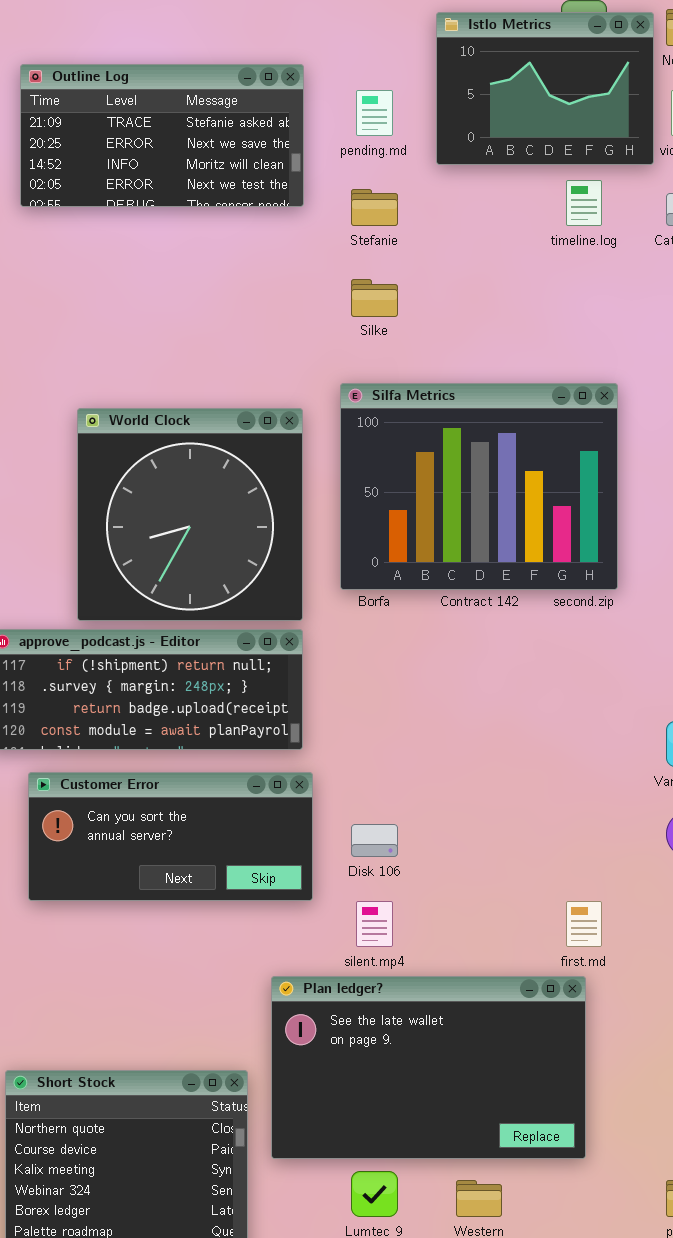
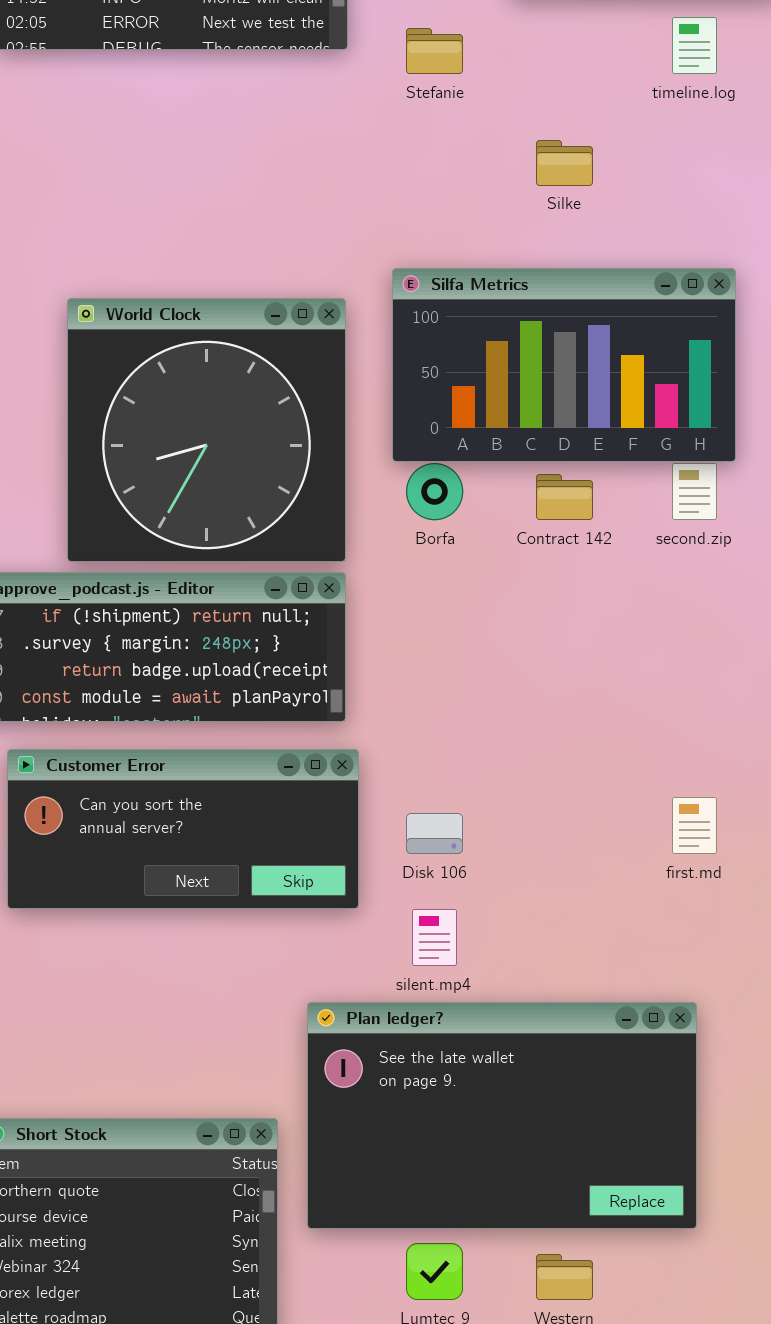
Silke: [351,279,398,317] -> [536,140,593,186], moved
Silfa Metrics: [340,383,618,590] -> [392,268,736,462], resized
first.md: [566,901,602,947] -> [672,797,717,854], moved

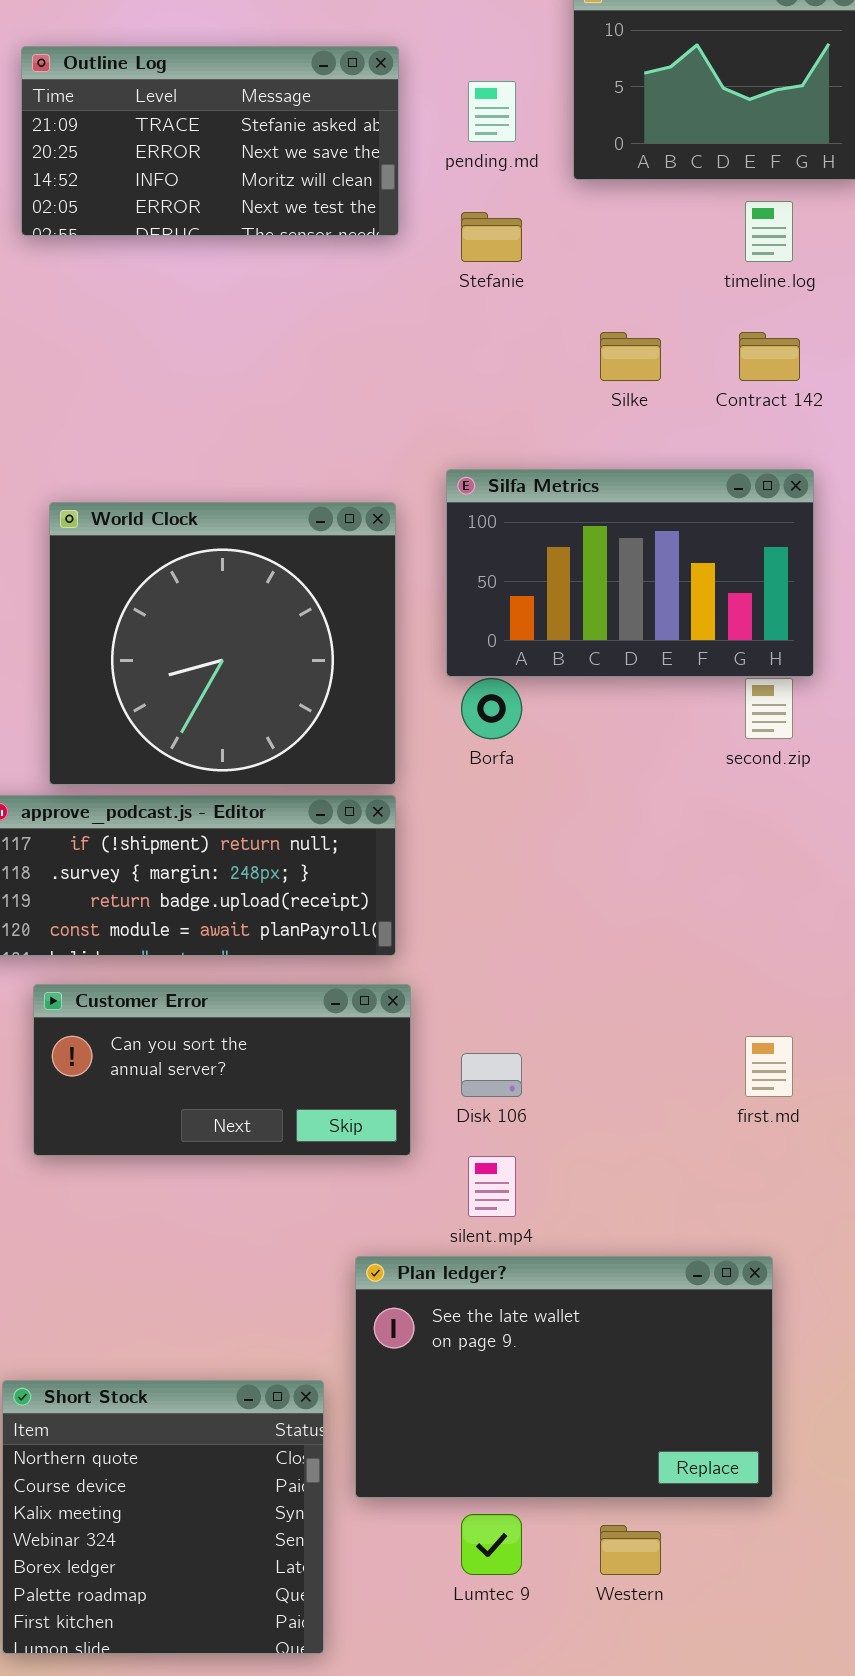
World Clock: [67,298,346,562] -> [49,502,396,785], resized
Contract 142: [536,474,593,520] -> [739,332,800,381], moved

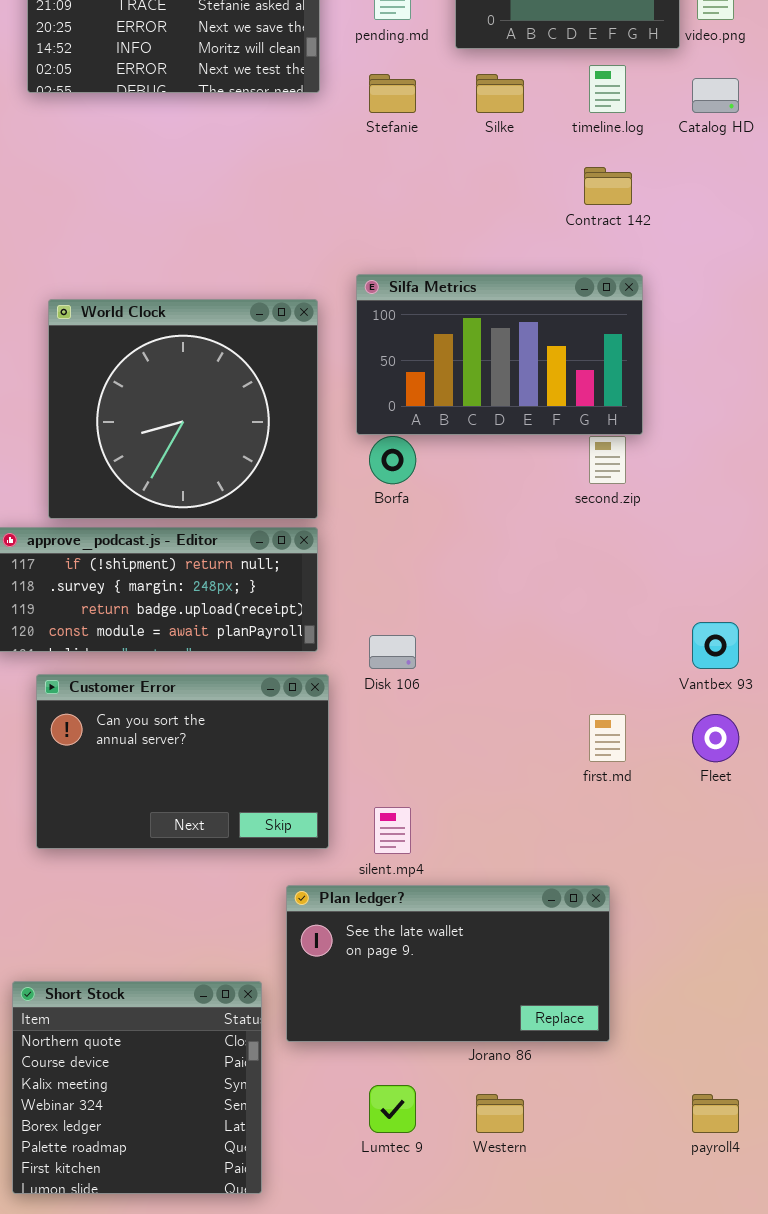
Silke: [600,332,661,381] -> [476,74,524,113], moved
Customer Error: [33,984,411,1156] -> [36,674,329,849], resized
Disk 106: [461,1053,522,1097] -> [369,635,416,669], moved
Plan ledger?: [355,1256,773,1498] -> [286,885,610,1042], resized

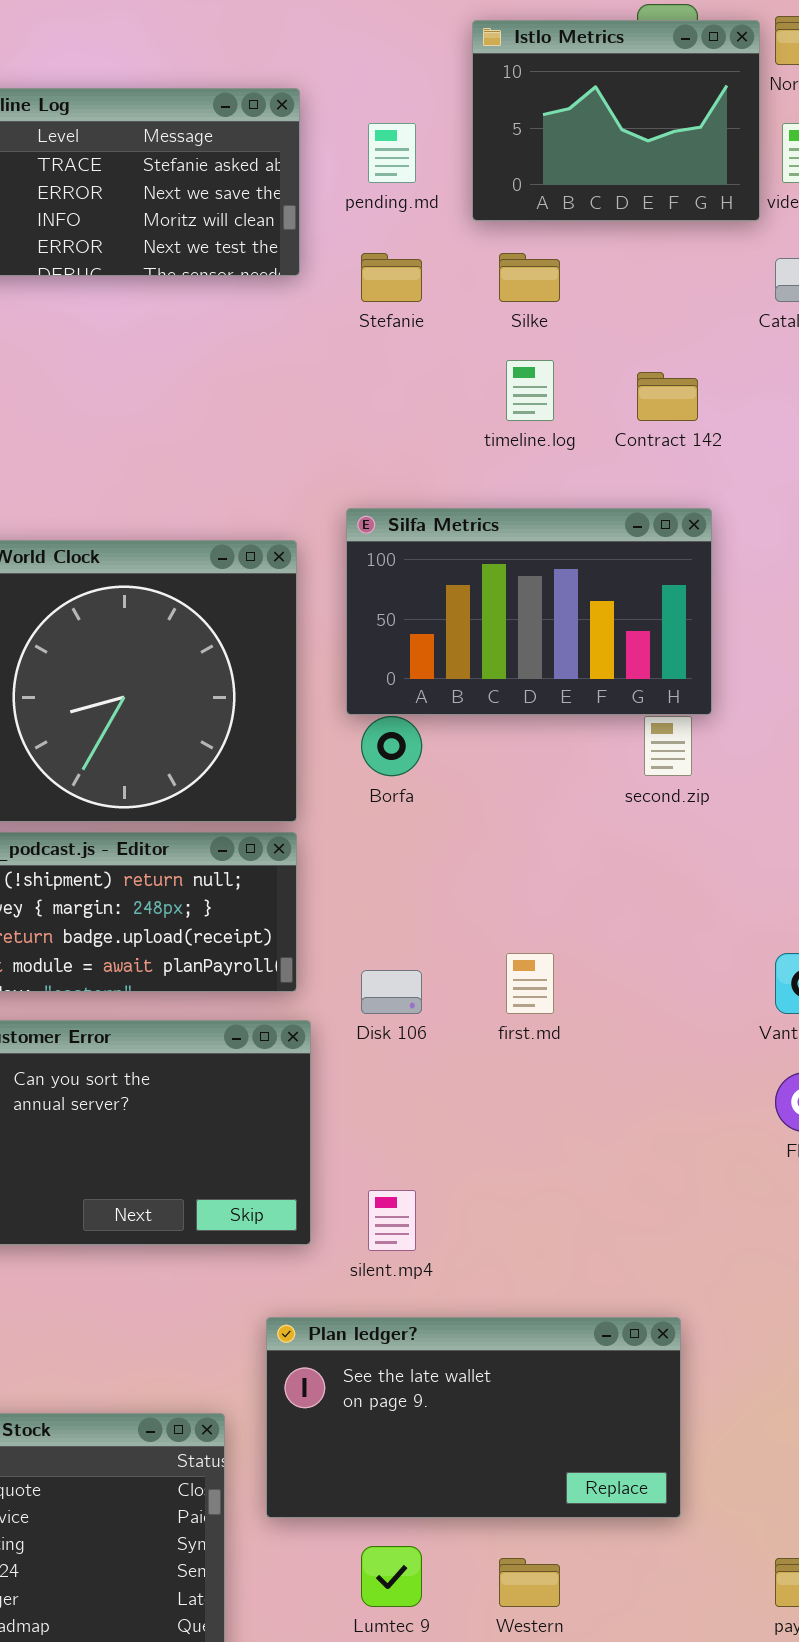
timeline.log: [589,65,626,113] -> [506,360,554,421], moved
first.md: [589,714,626,762] -> [506,953,554,1014], moved
Plan ledger?: [286,885,610,1042] -> [266,1317,681,1518], moved

